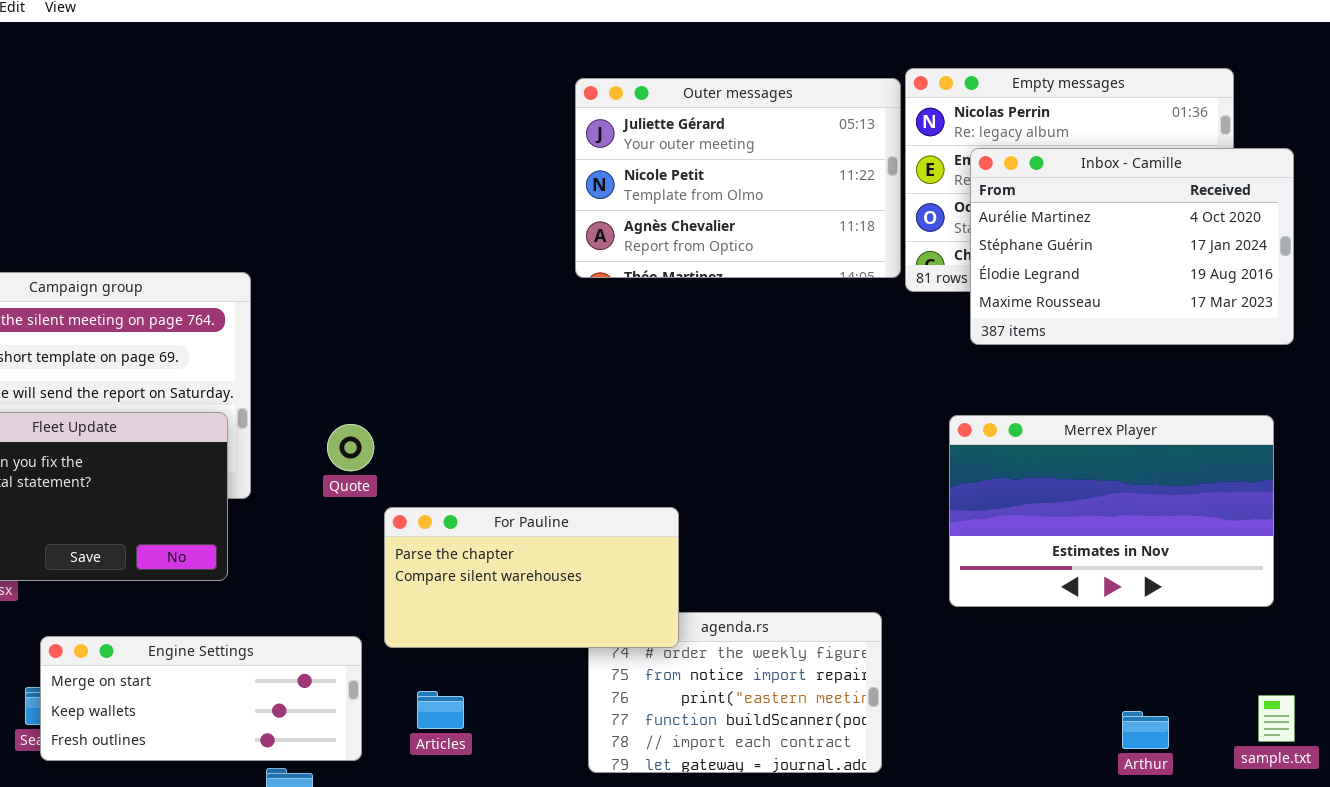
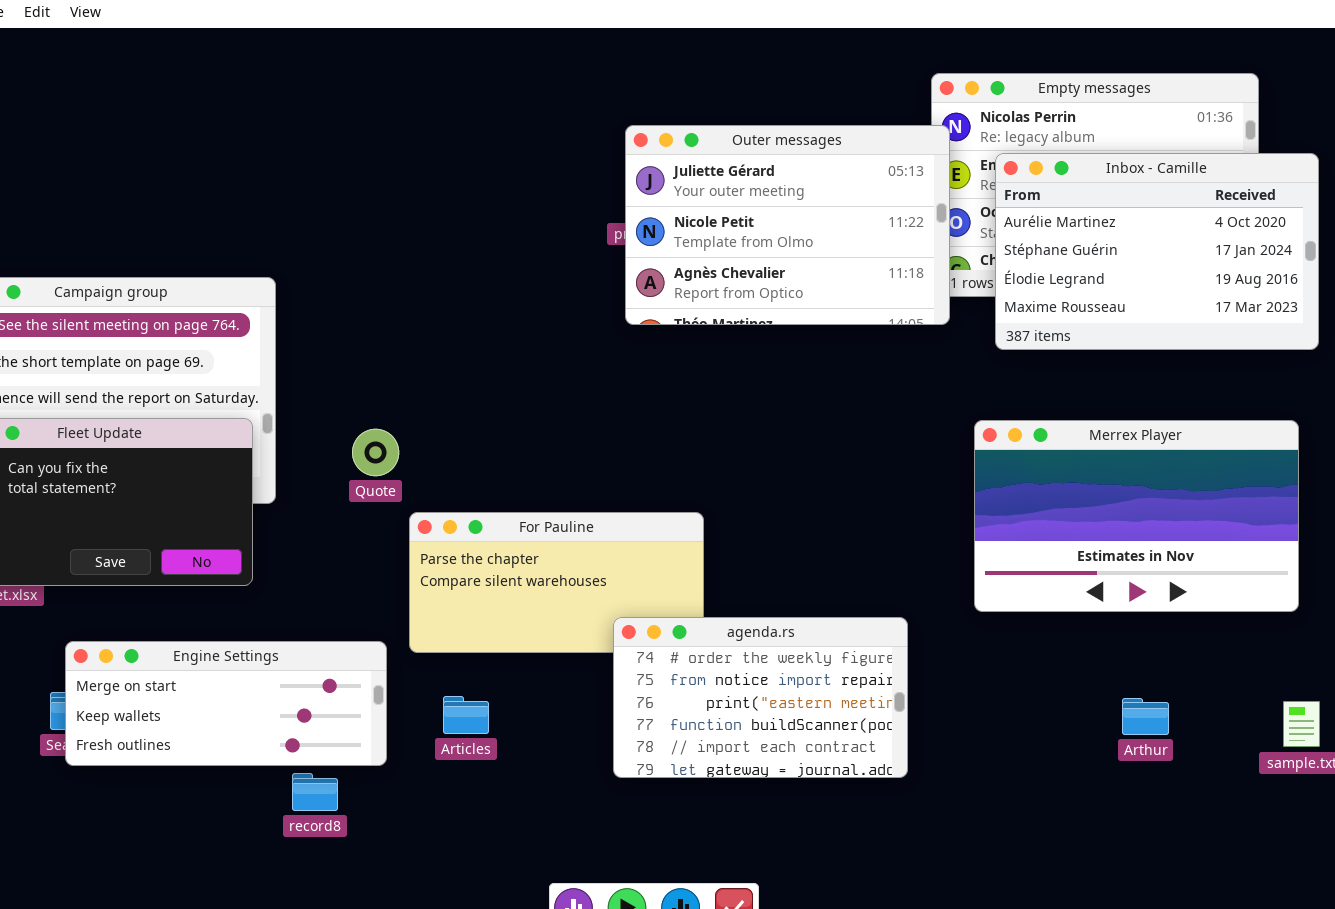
Outer messages: [575,78,901,278] -> [625,125,950,325], moved
agenda.rs: [588,612,882,773] -> [613,617,908,778], raised
Arthur: [1122,711,1169,749] -> [1122,698,1169,735], moved

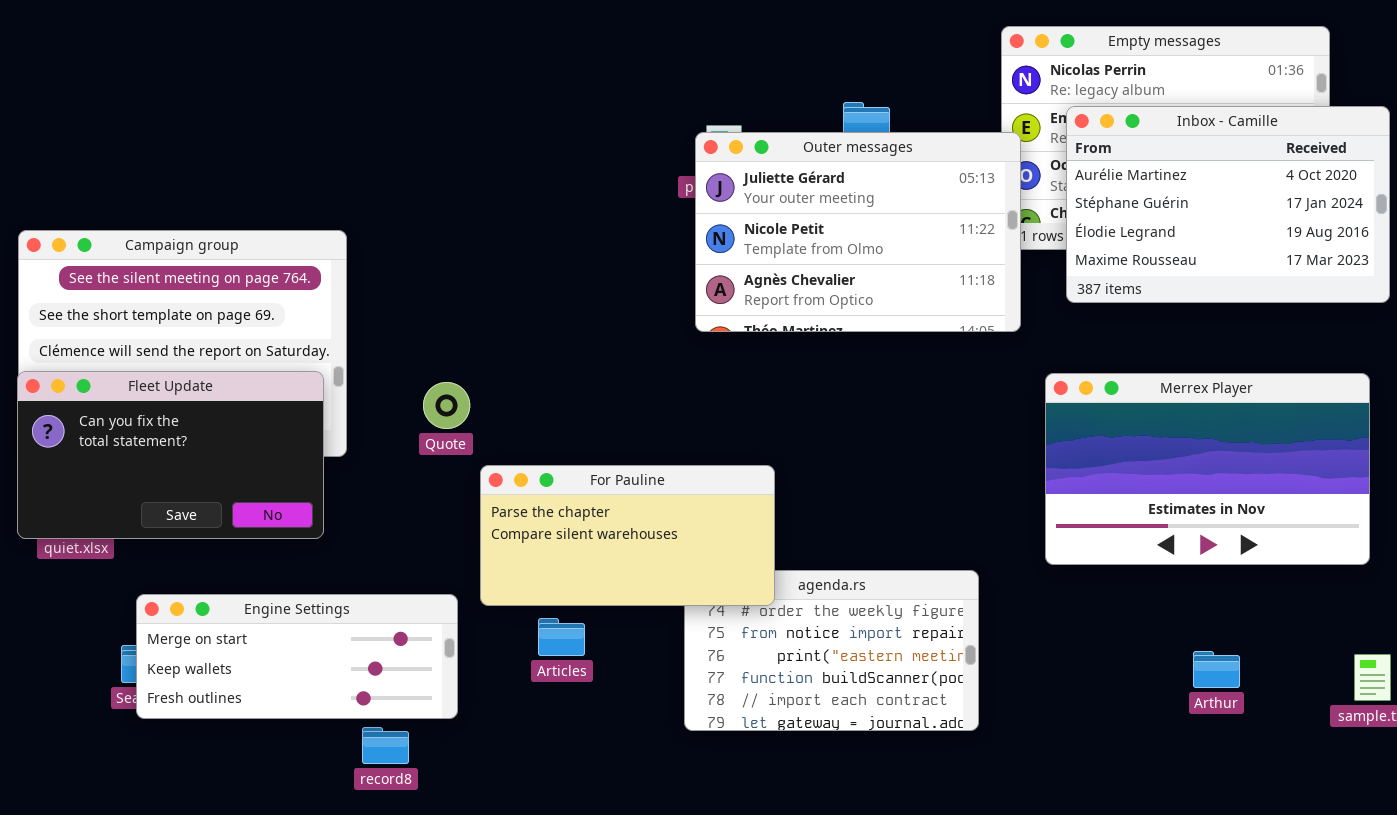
Outer messages: [625,125,950,325] -> [695,132,1021,332], moved
For Pauline: [409,512,704,653] -> [480,465,775,606], raised
Articles: [443,696,489,734] -> [538,618,585,656], moved

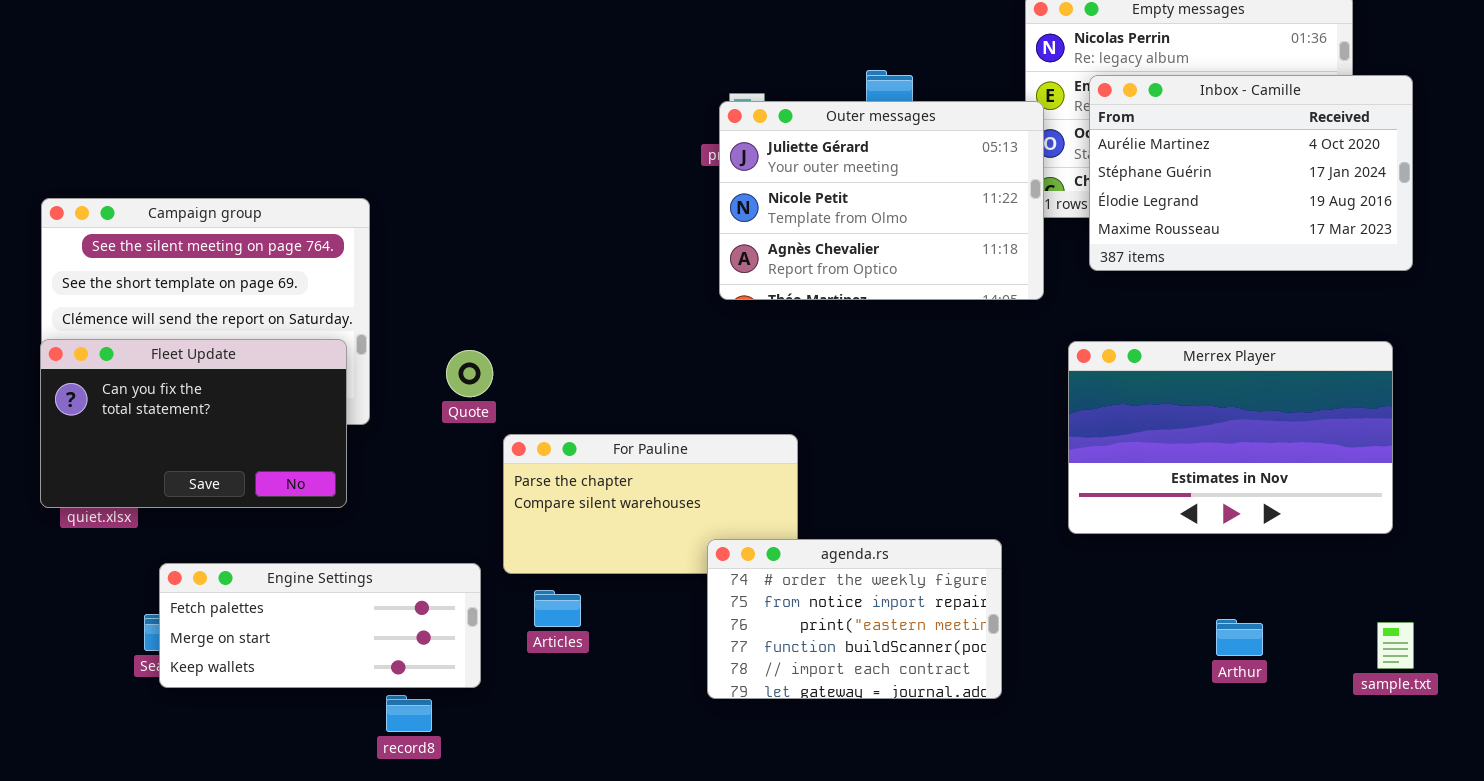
agenda.rs: [684,570,979,731] -> [707,539,1002,699], raised
Engine Settings: [136,594,458,719] -> [159,563,481,688], scrolled up 1 row
Articles: [538,618,585,656] -> [534,590,581,627], moved

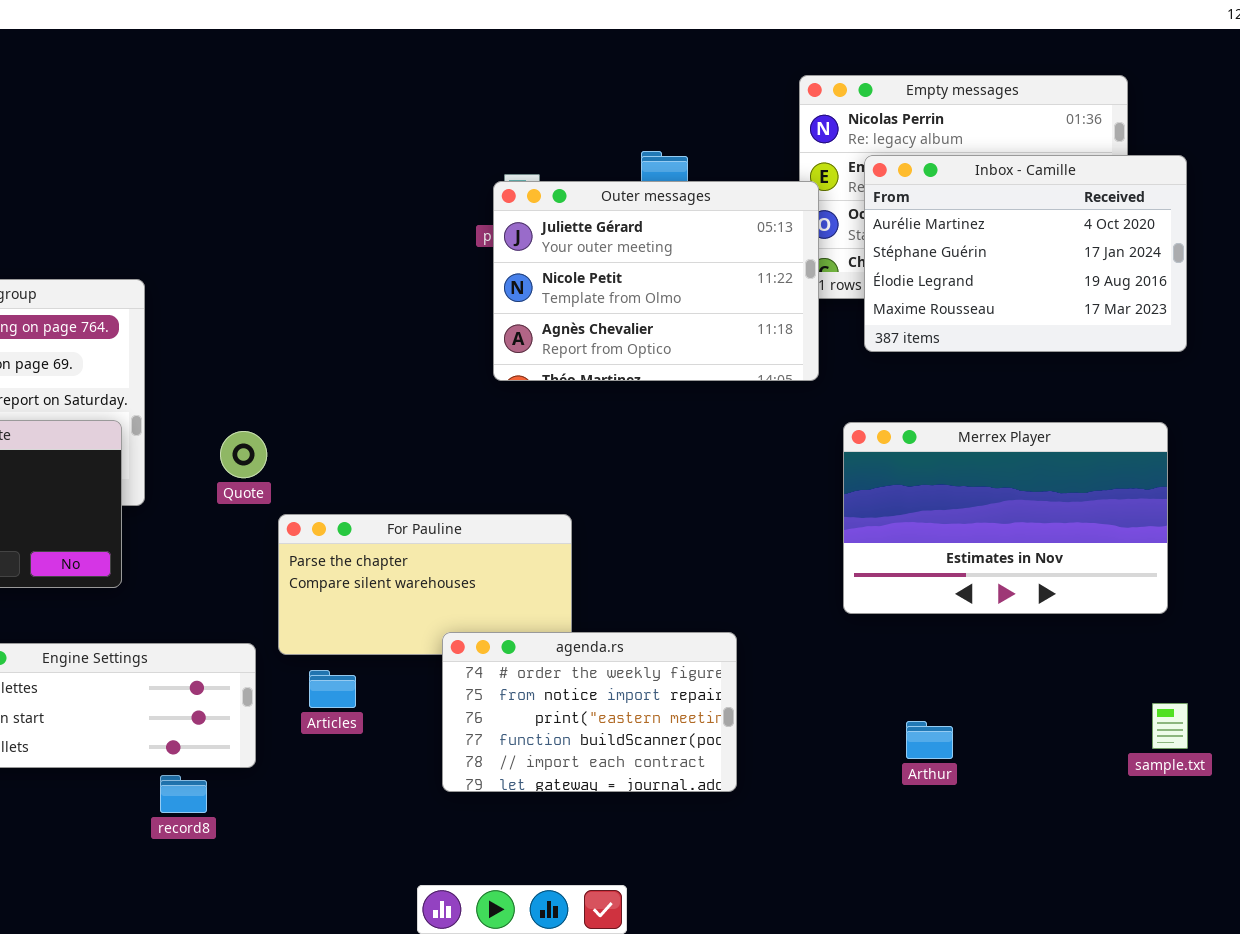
agenda.rs: [707,539,1002,699] -> [442,632,737,792], moved
Arthur: [1216,619,1263,656] -> [906,721,953,759], moved

